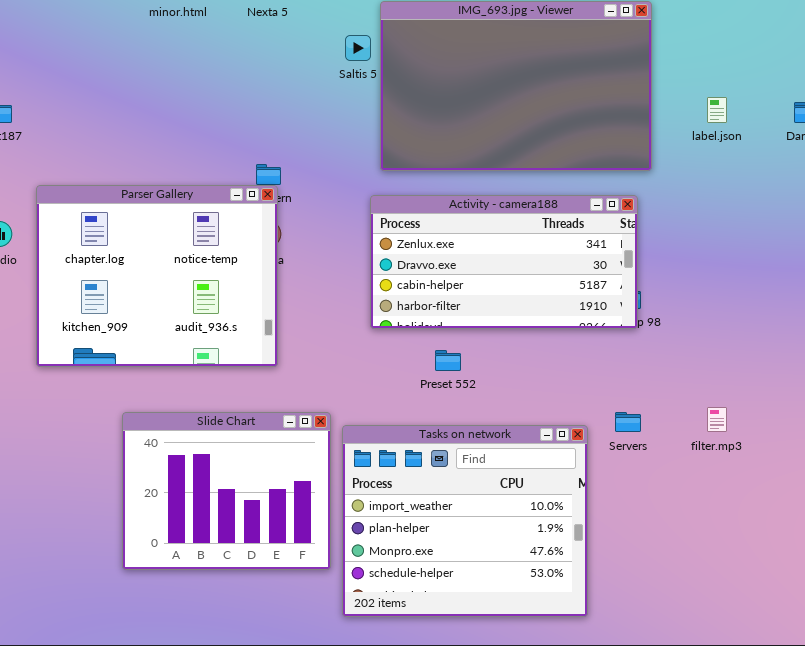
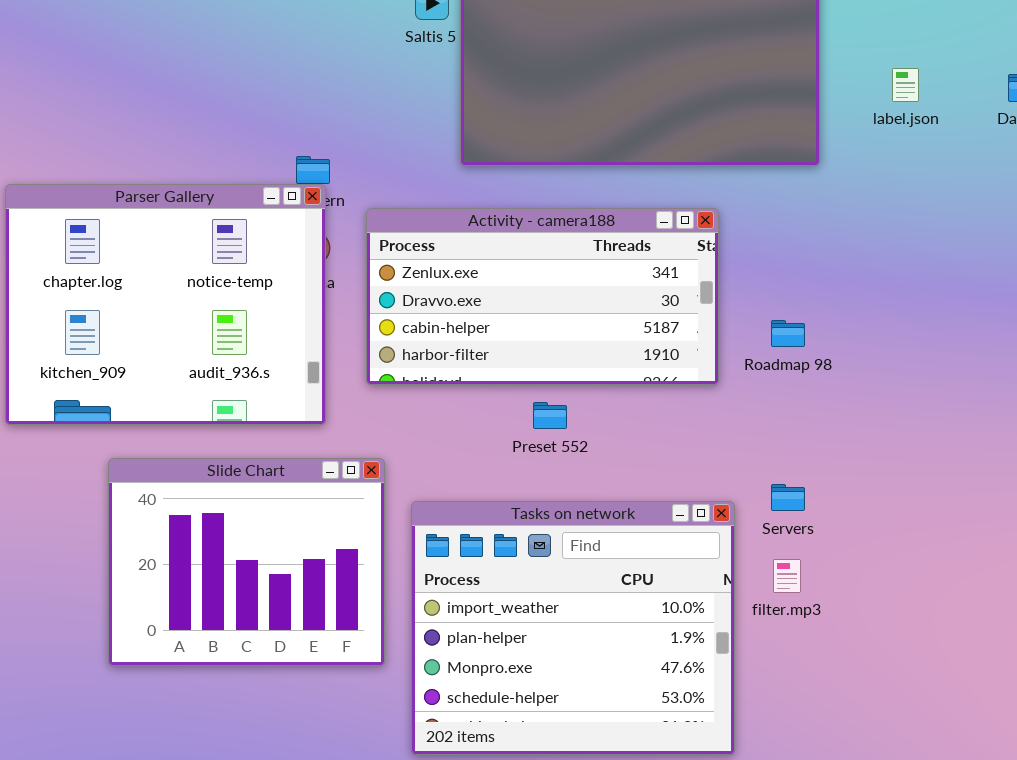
Activity - camera188: [370,195,638,329] -> [366,208,719,385], moved
filter.mp3: [707,407,727,432] -> [773,559,801,593], moved
Slide Chart: [122,412,331,570] -> [108,458,385,666], moved

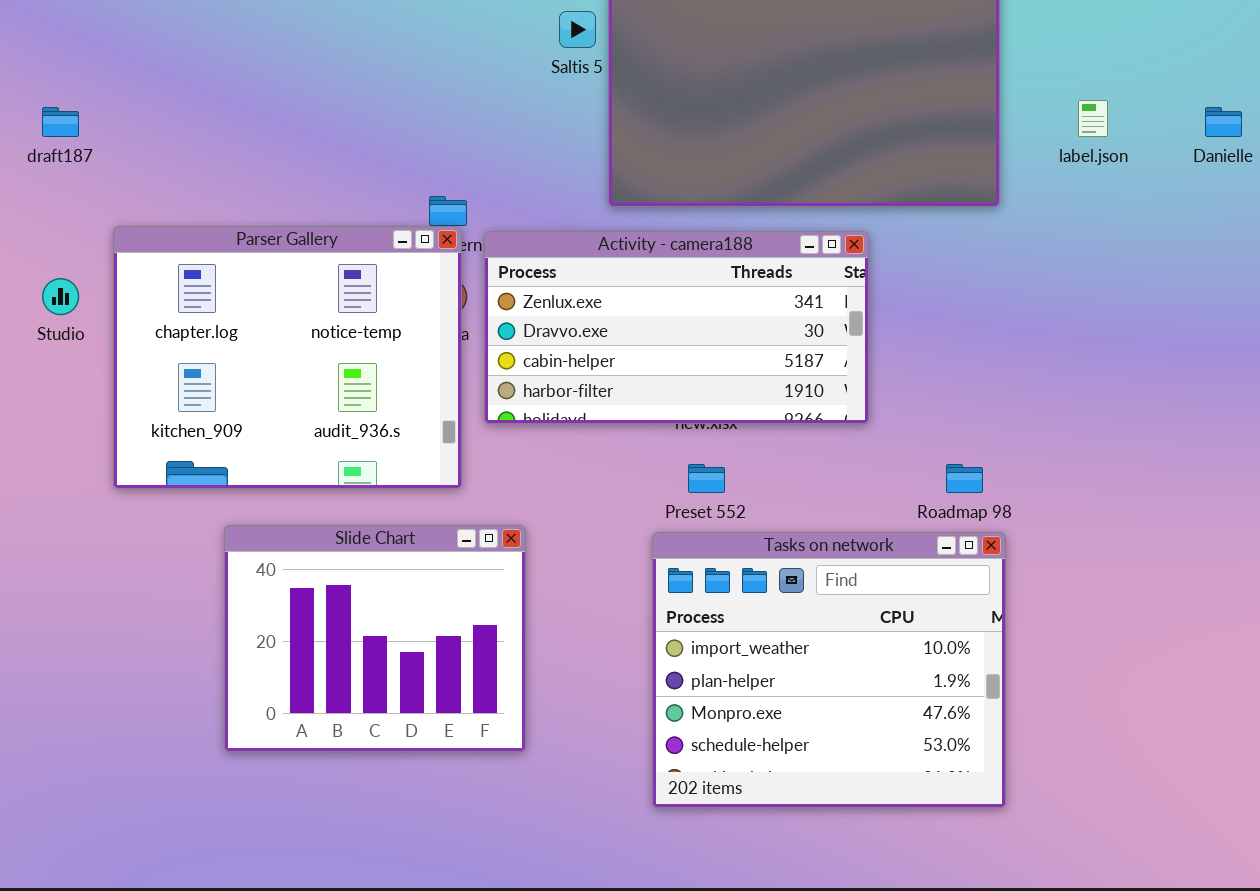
Activity - camera188: [366,208,719,385] -> [484,231,869,424], moved
Roadmap 98: [771,320,805,347] -> [946,464,983,493], moved
Tasks on network: [411,501,735,755] -> [652,532,1006,808], moved

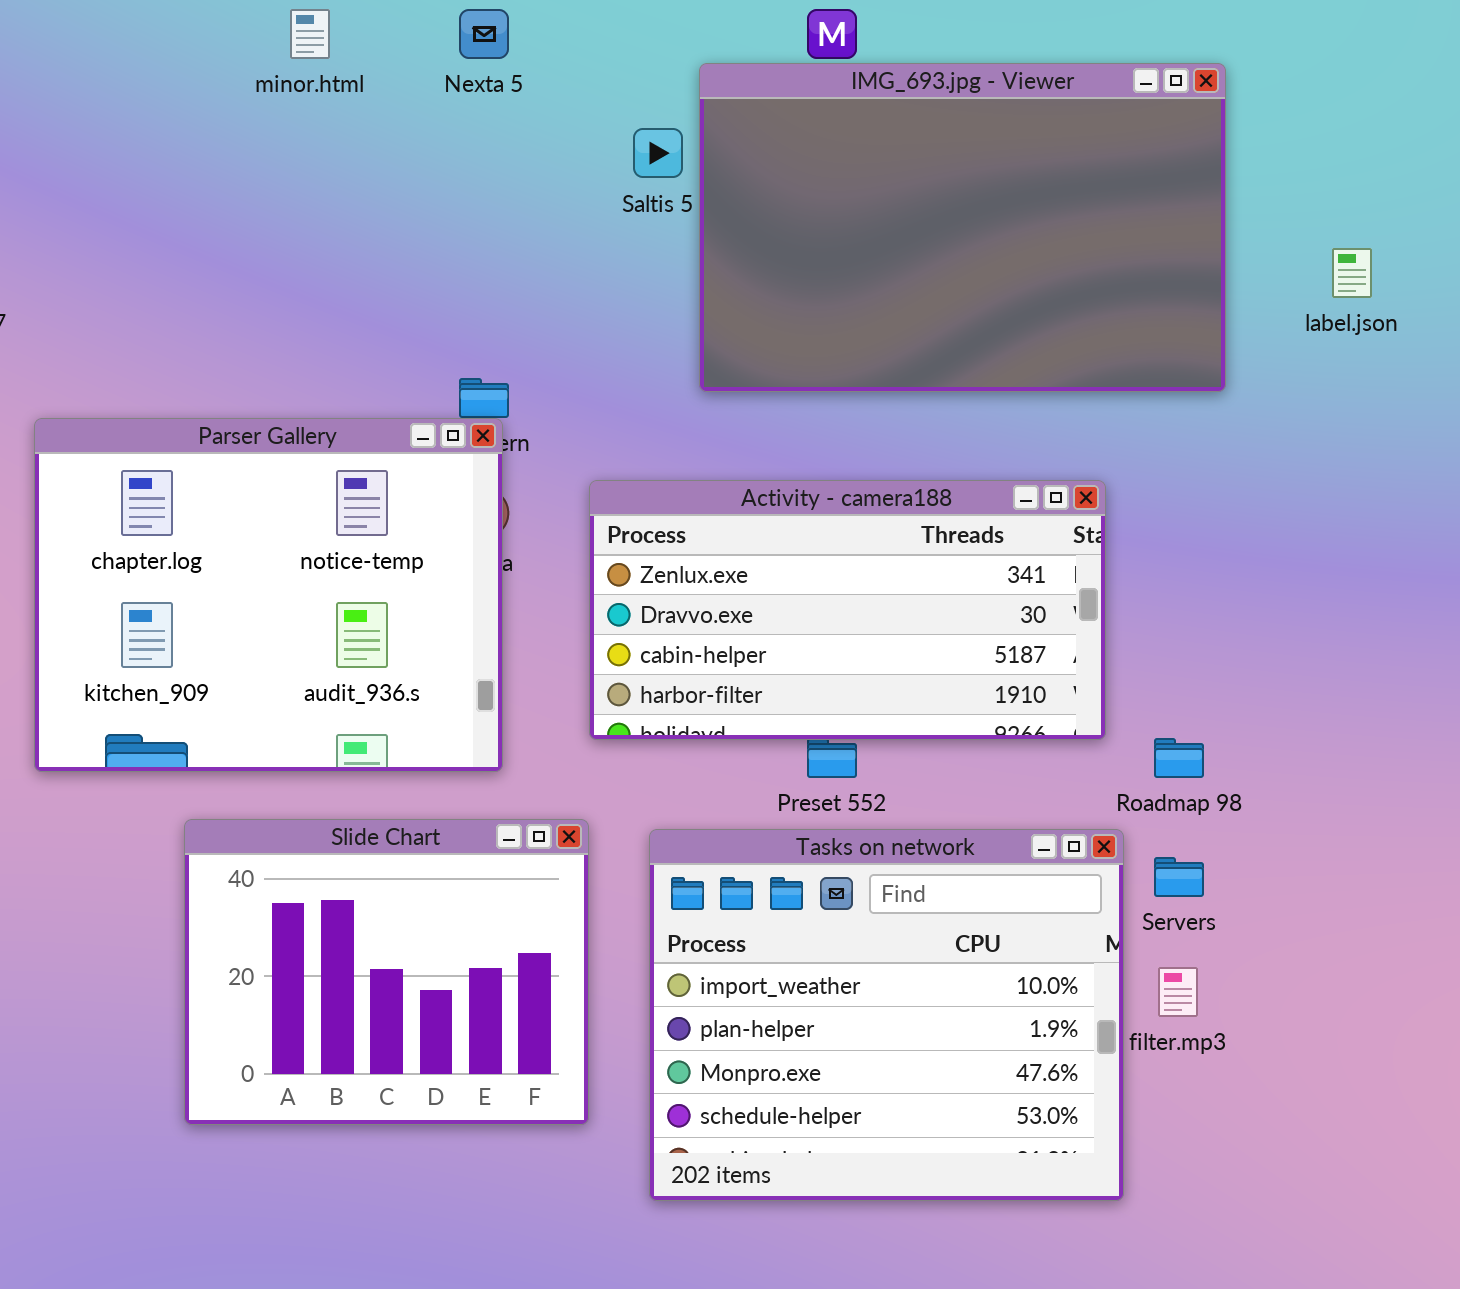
Activity - camera188: [484,231,869,424] -> [589,480,1106,740], moved
Tasks on network: [652,532,1006,808] -> [649,829,1124,1201], moved

